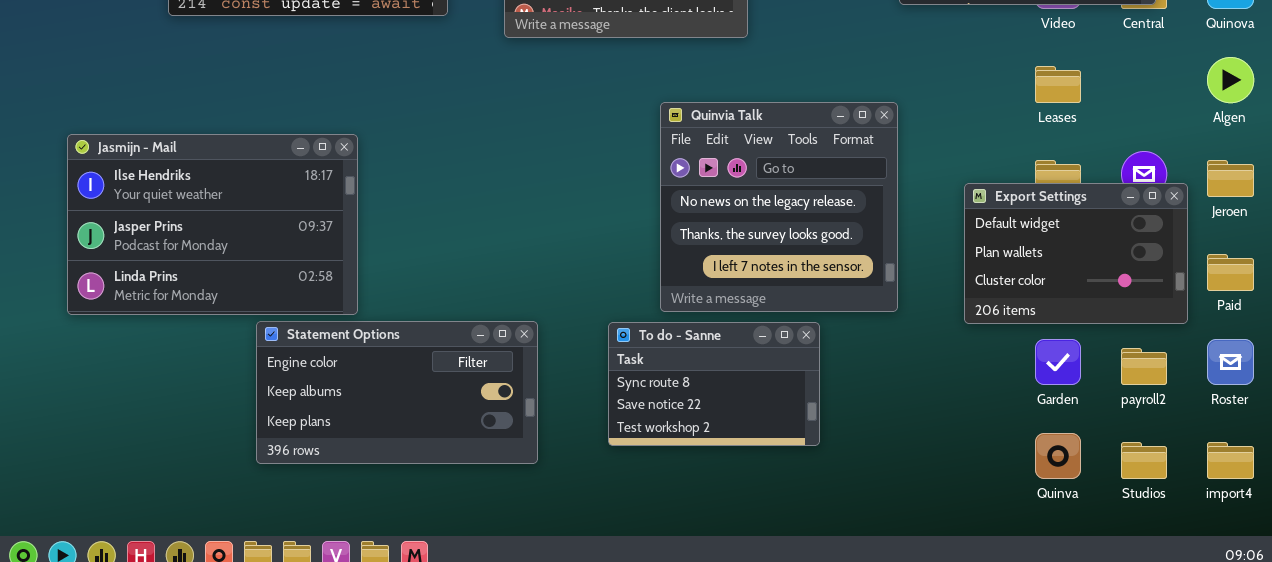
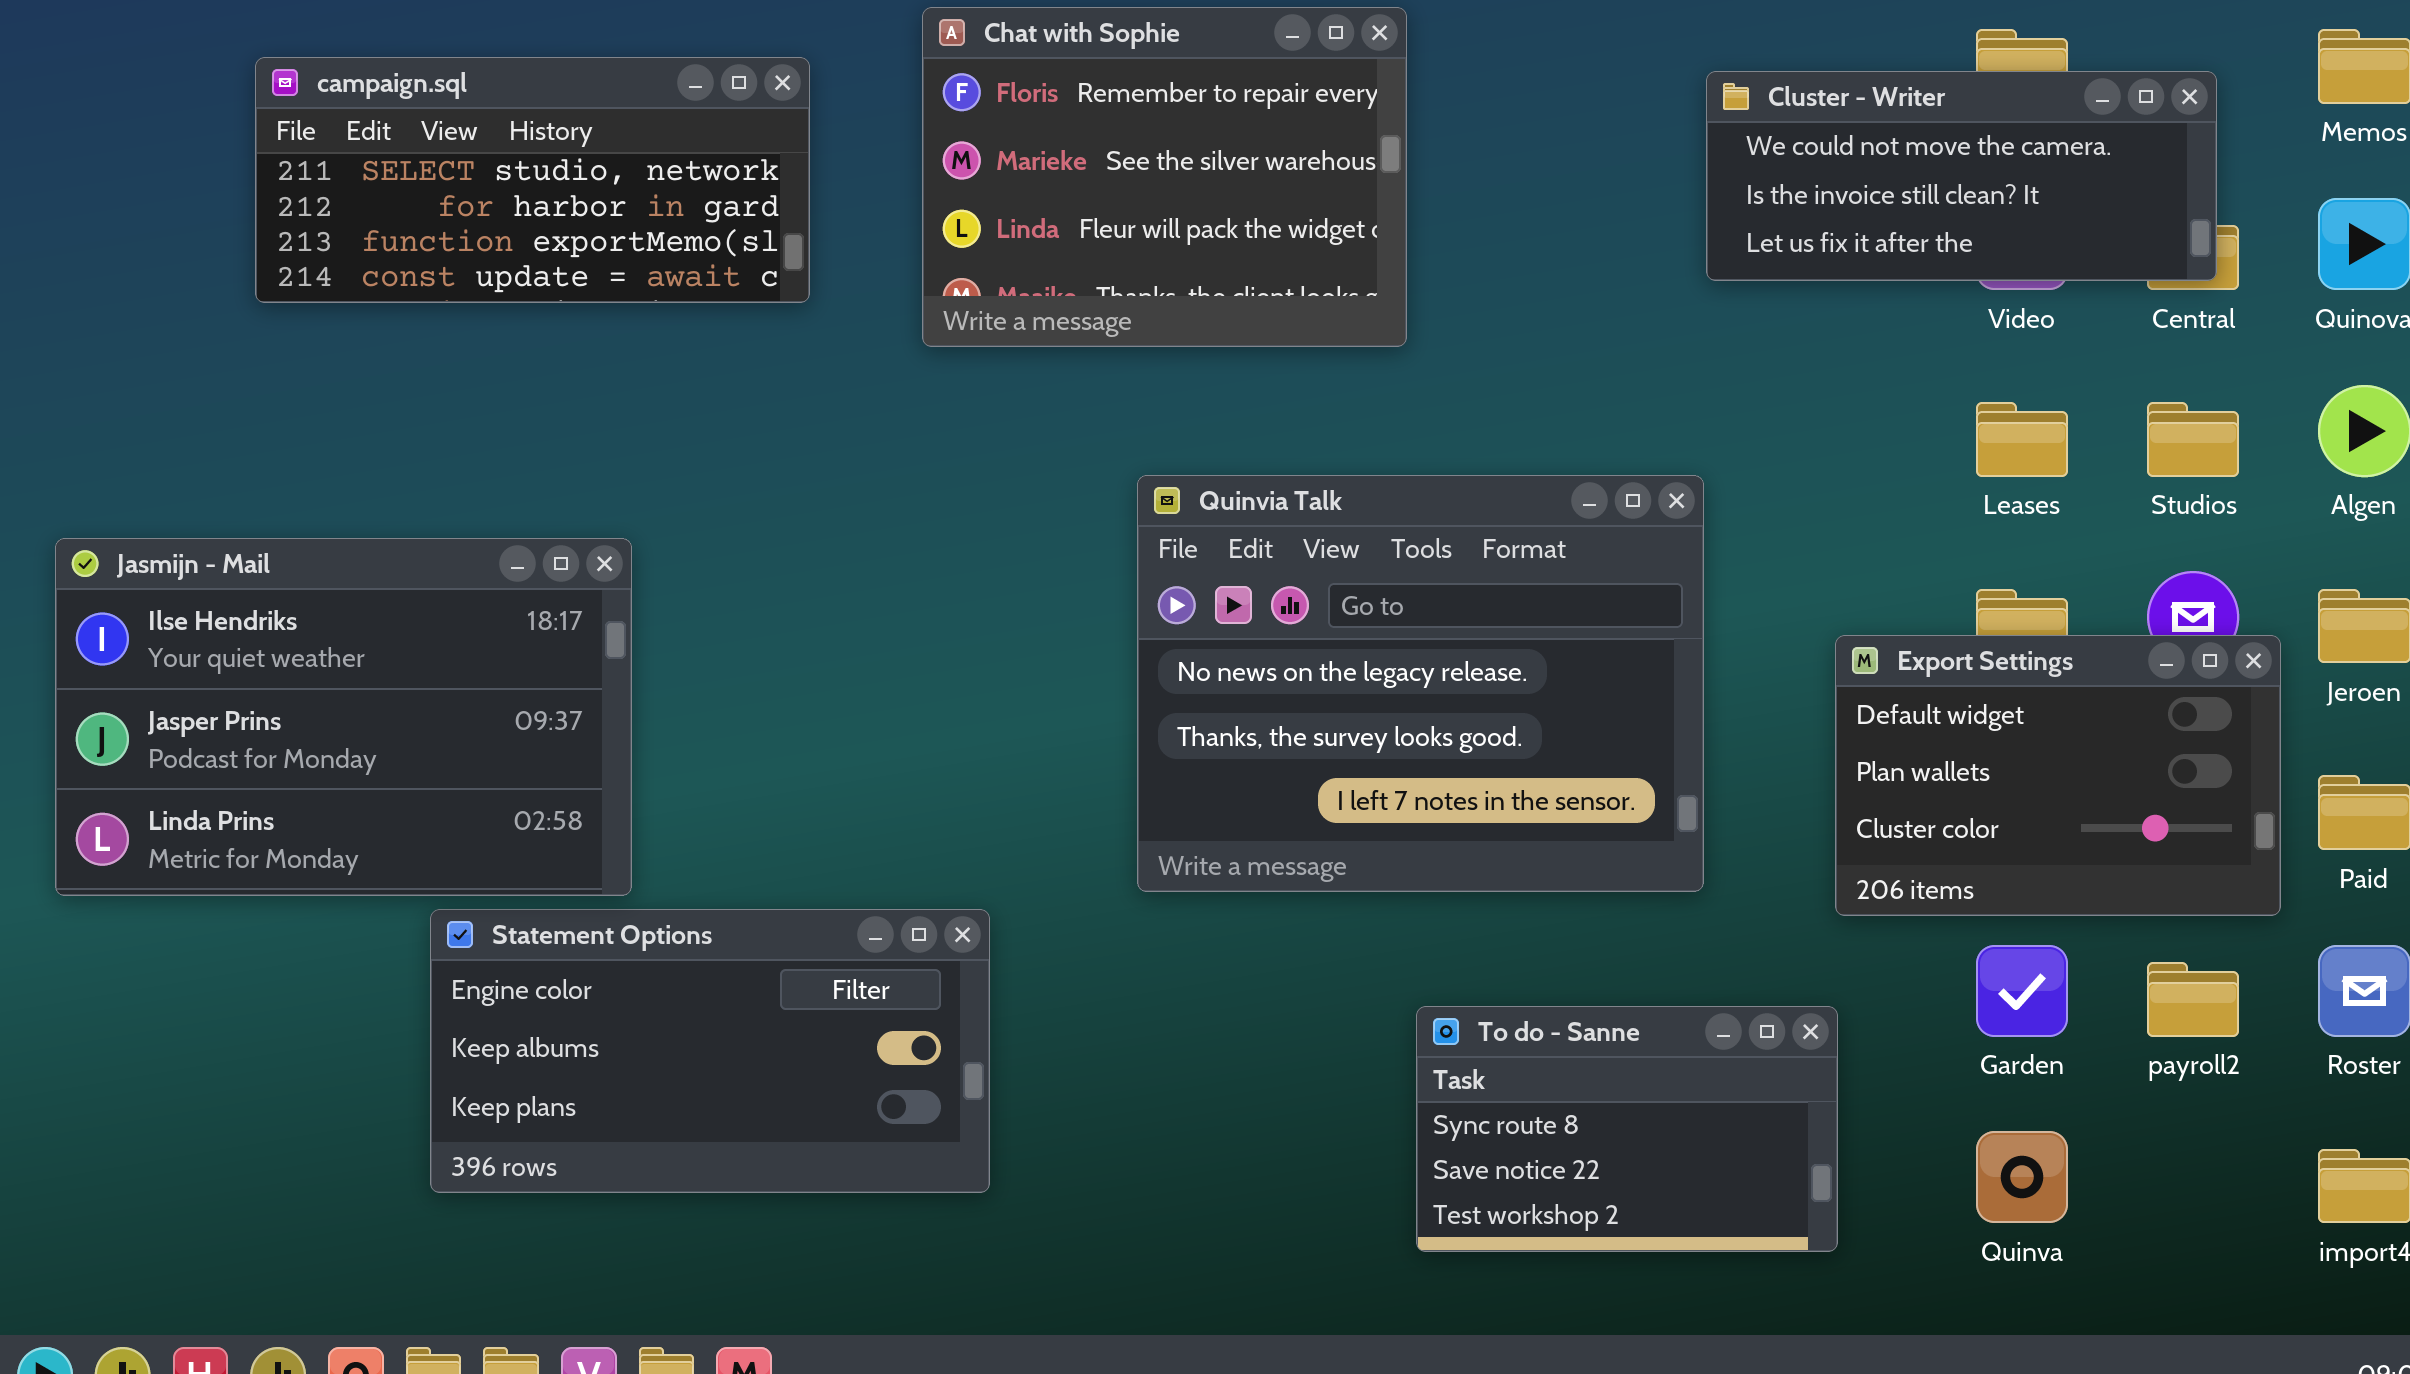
Quinvia Talk: [660,102,898,312] -> [1137,475,1704,892], resized
To do - Sanne: [608,322,820,446] -> [1416,1006,1838,1252], moved
Studios: [1121,442,1167,479] -> [2147,402,2239,477], moved

